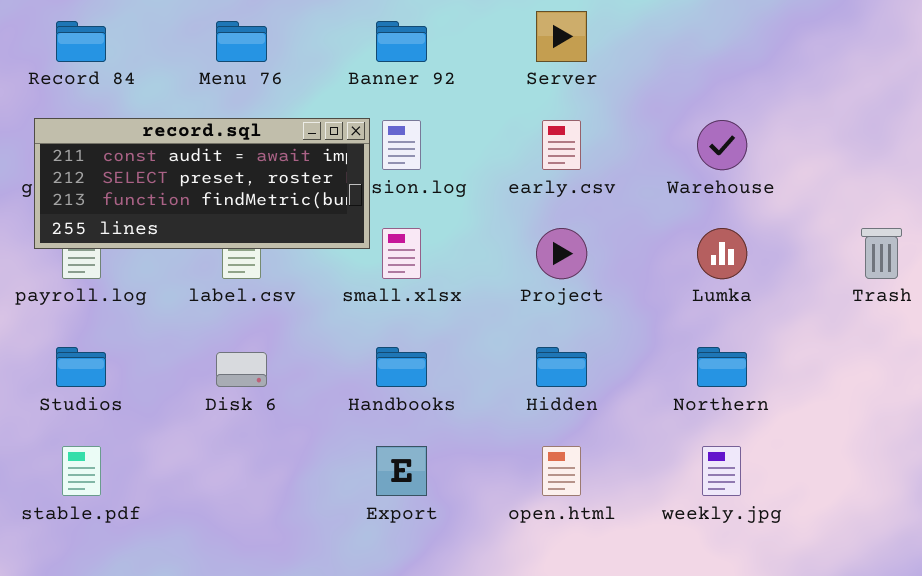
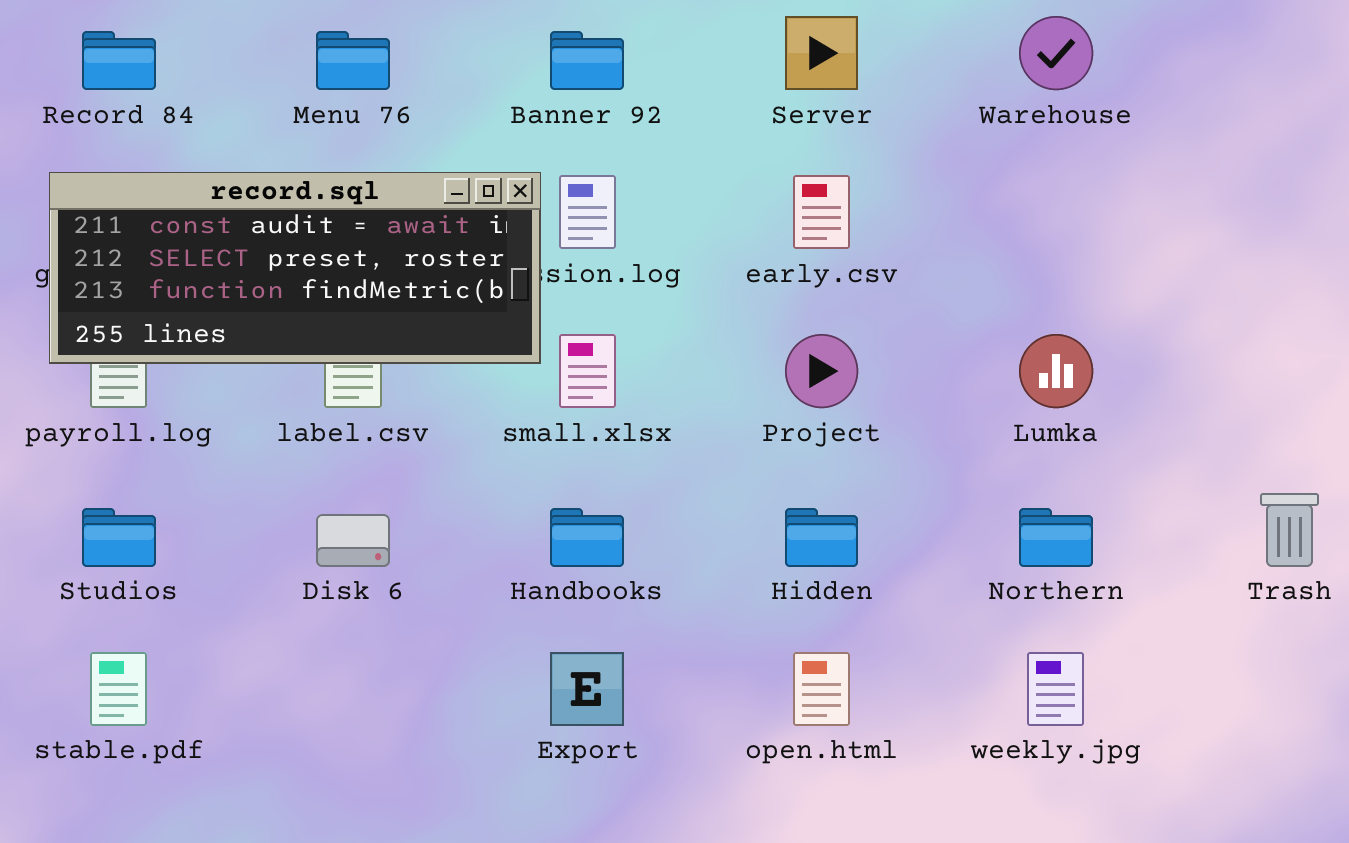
Warehouse: [697,120,747,170] -> [1019,16,1093,90], moved
Trash: [861,228,902,279] -> [1260,493,1319,567], moved

